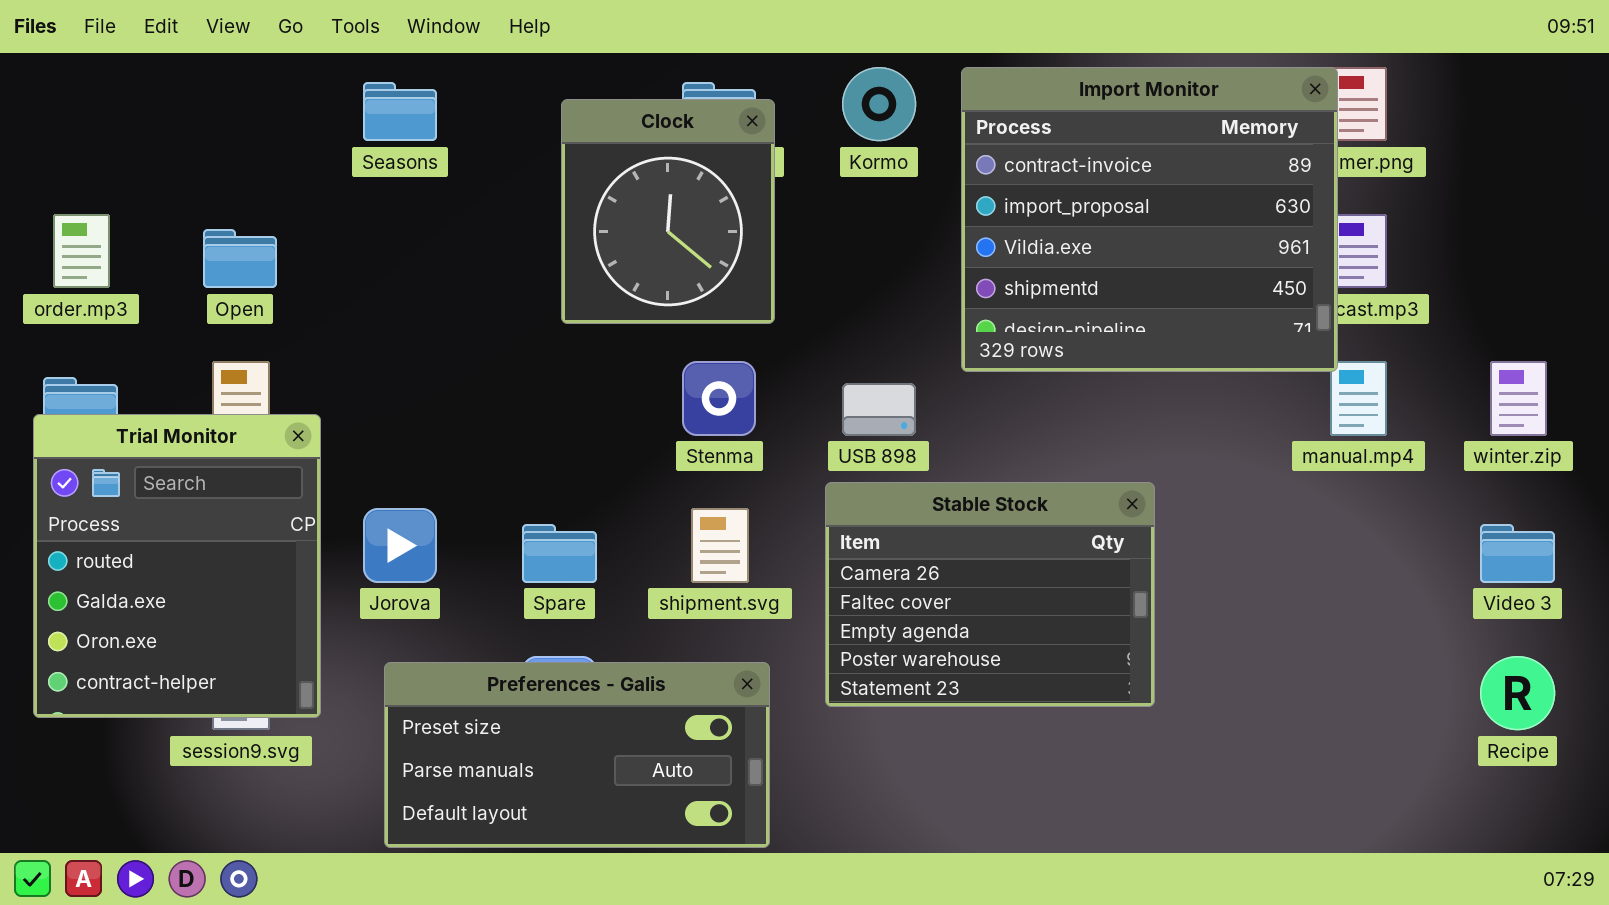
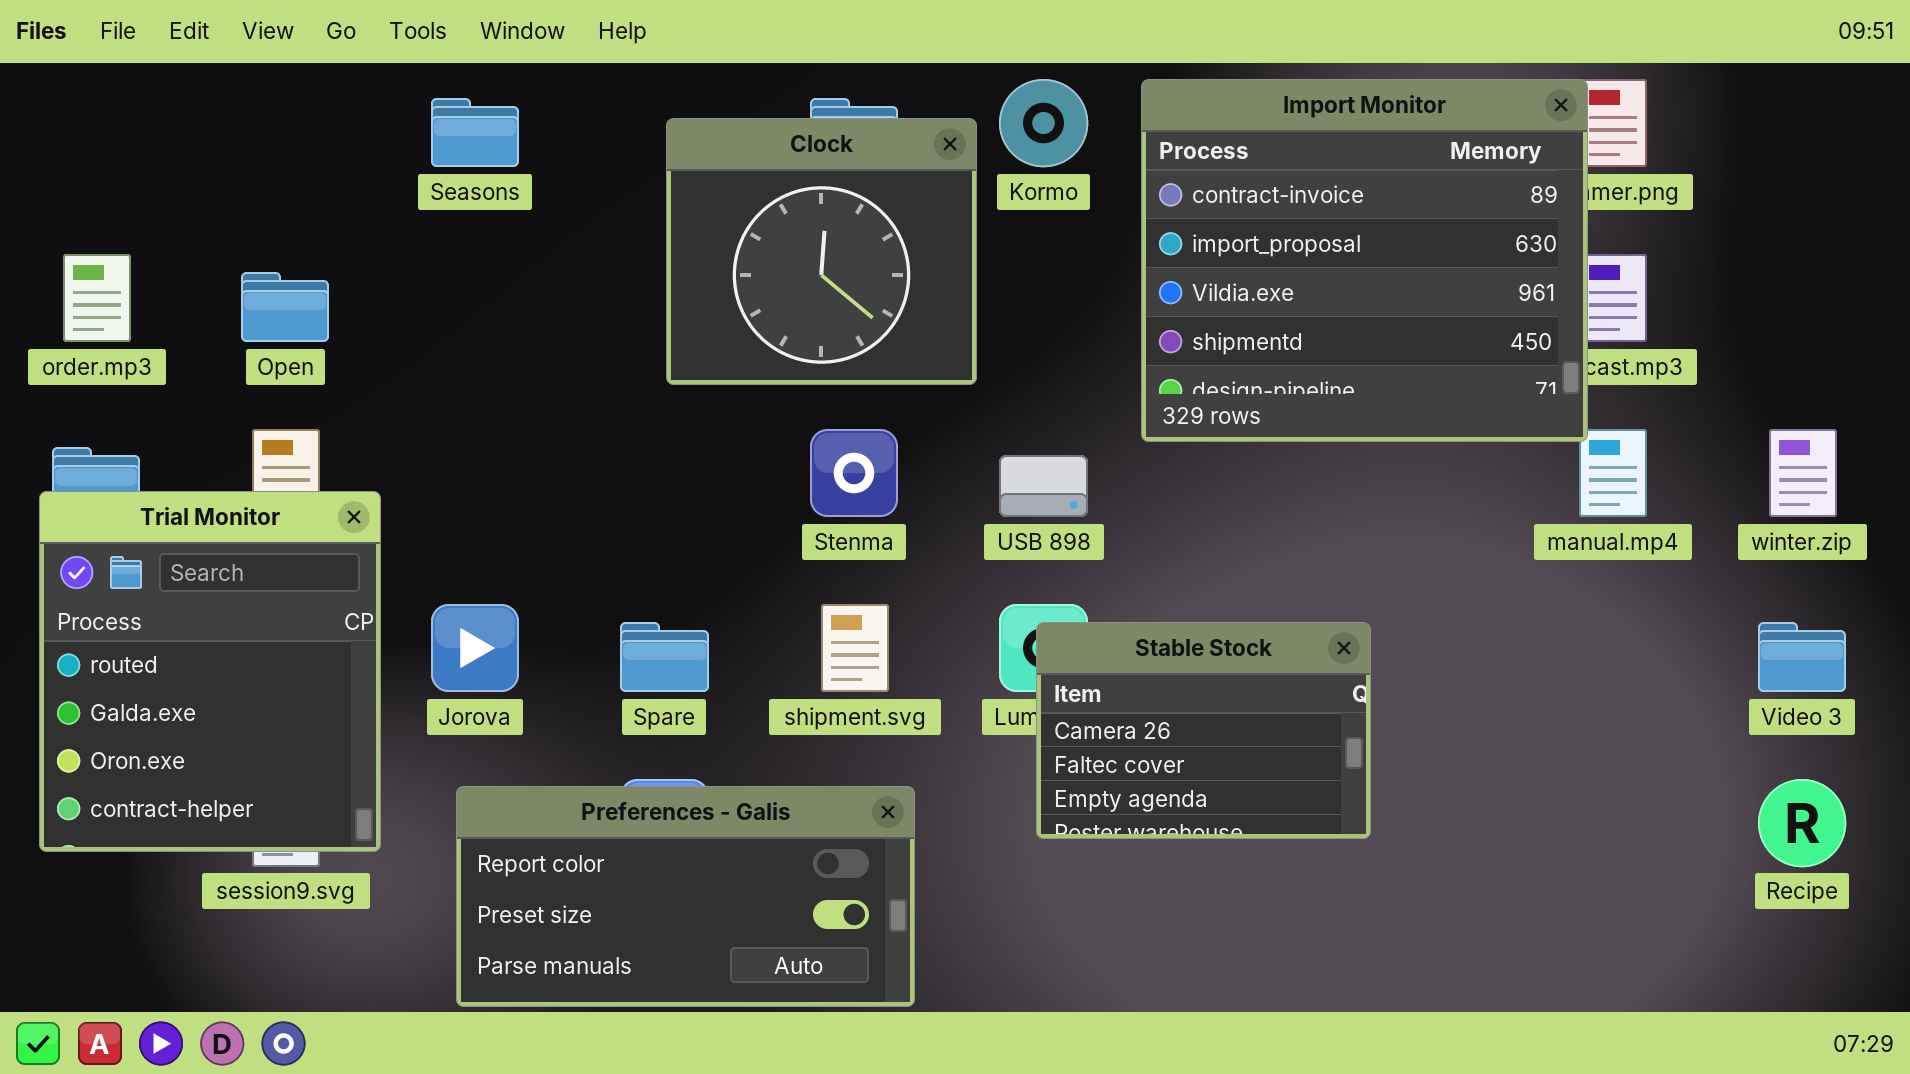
Clock: [561,99,775,324] -> [666,118,977,385], resized
Stable Stock: [825,482,1155,707] -> [1036,622,1371,839], resized
Preferences - Galis: [384,662,770,848] -> [456,786,915,1007], scrolled up 1 row

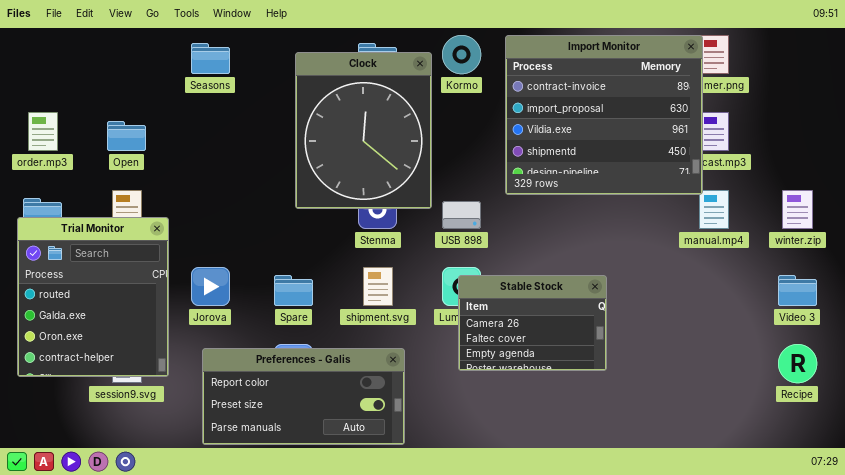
Clock: [666,118,977,385] -> [295,52,432,209], resized

